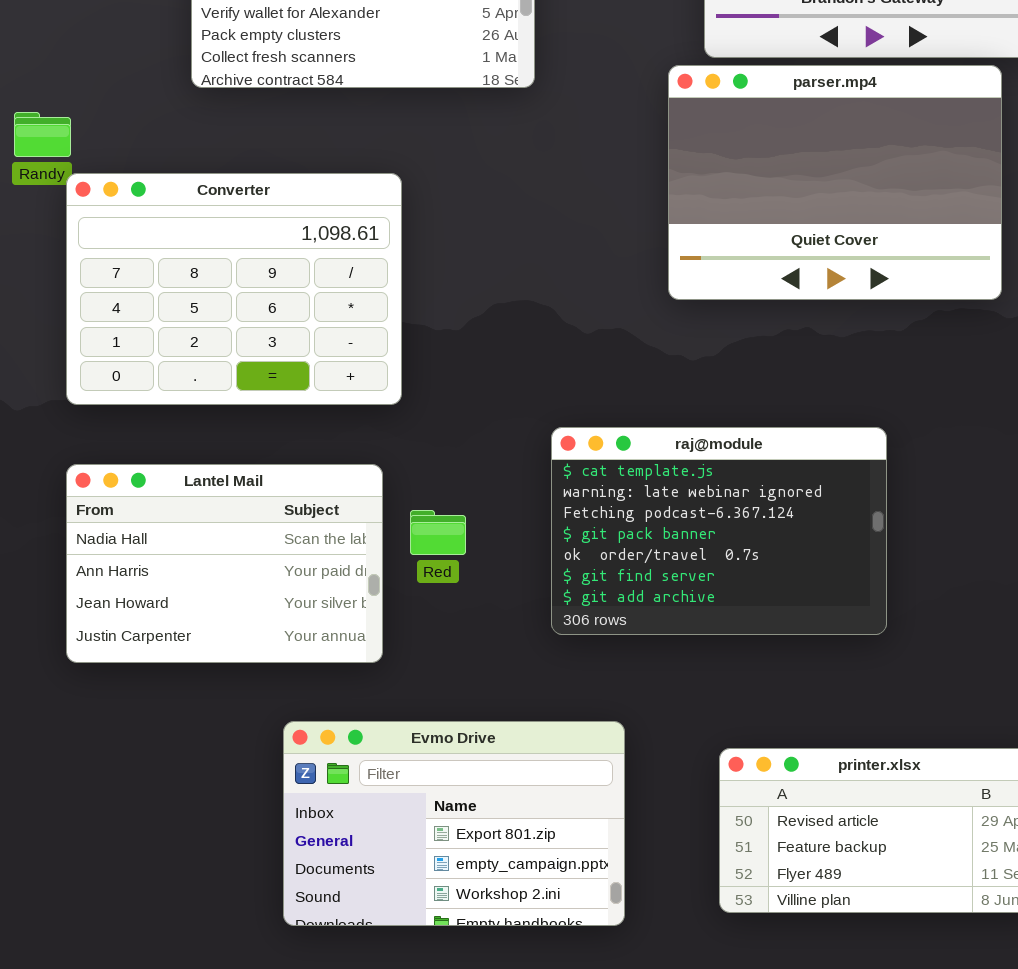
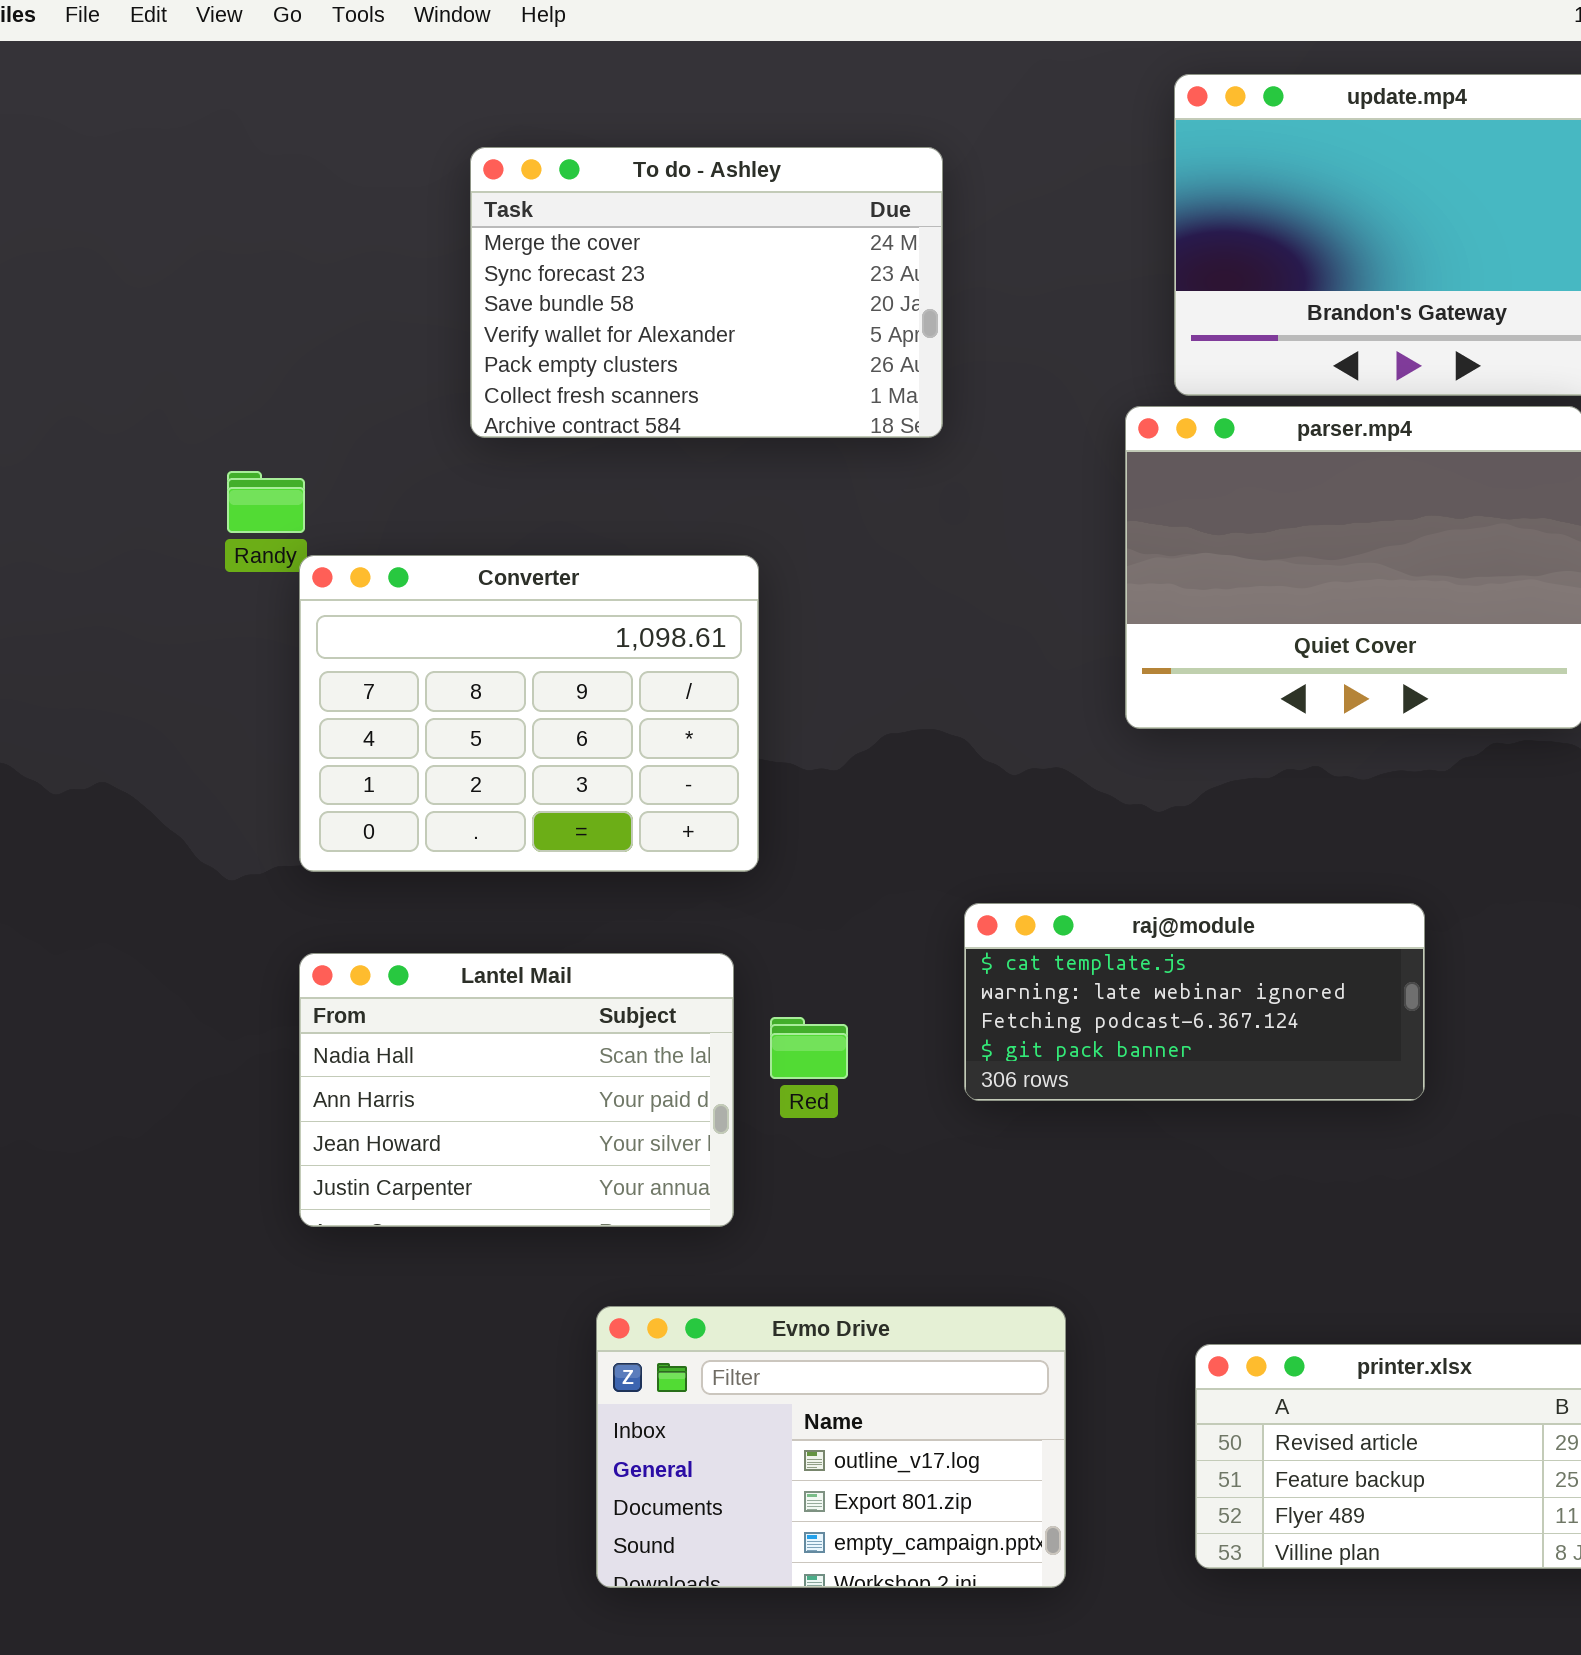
raj@module: [551,427,887,635] -> [964,903,1425,1101], resized
Evmo Drive: [283,721,625,926] -> [596,1306,1066,1588], scrolled up 1 row

